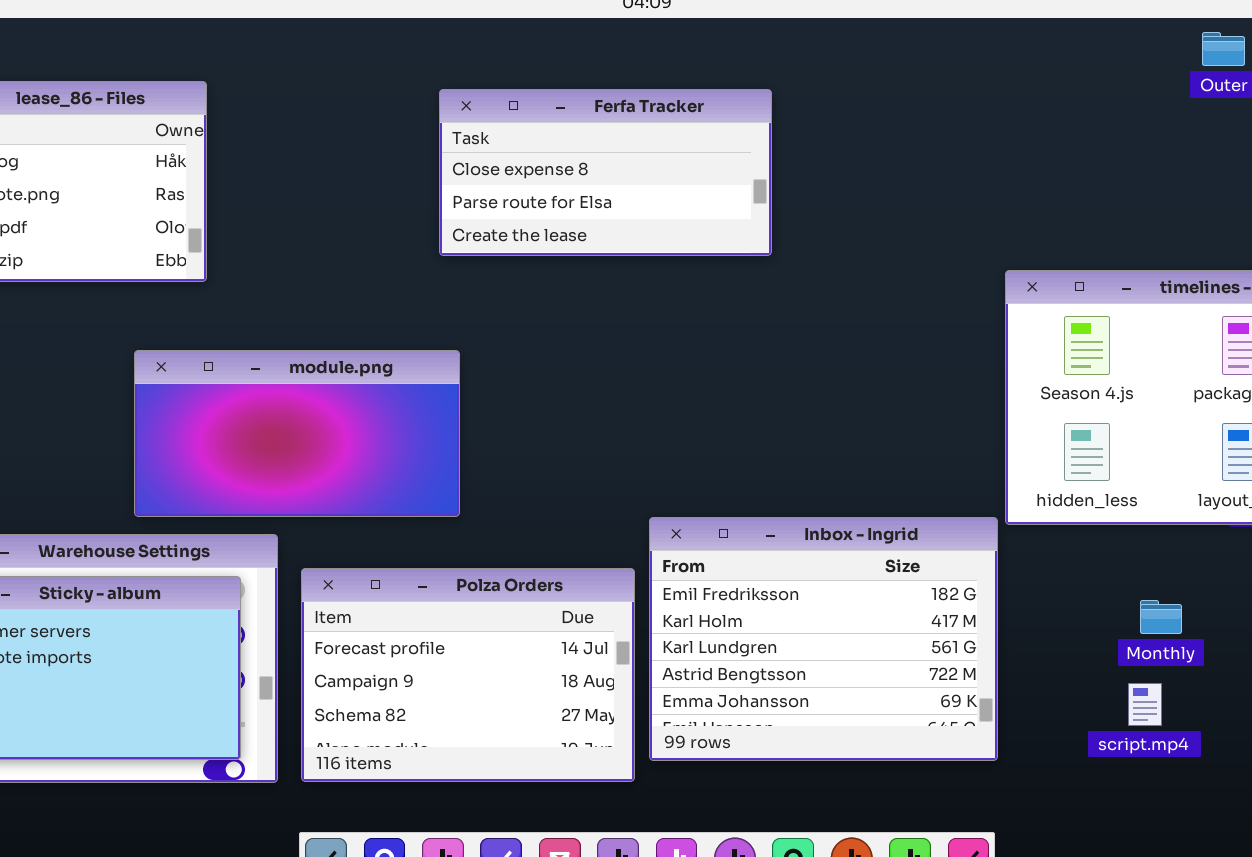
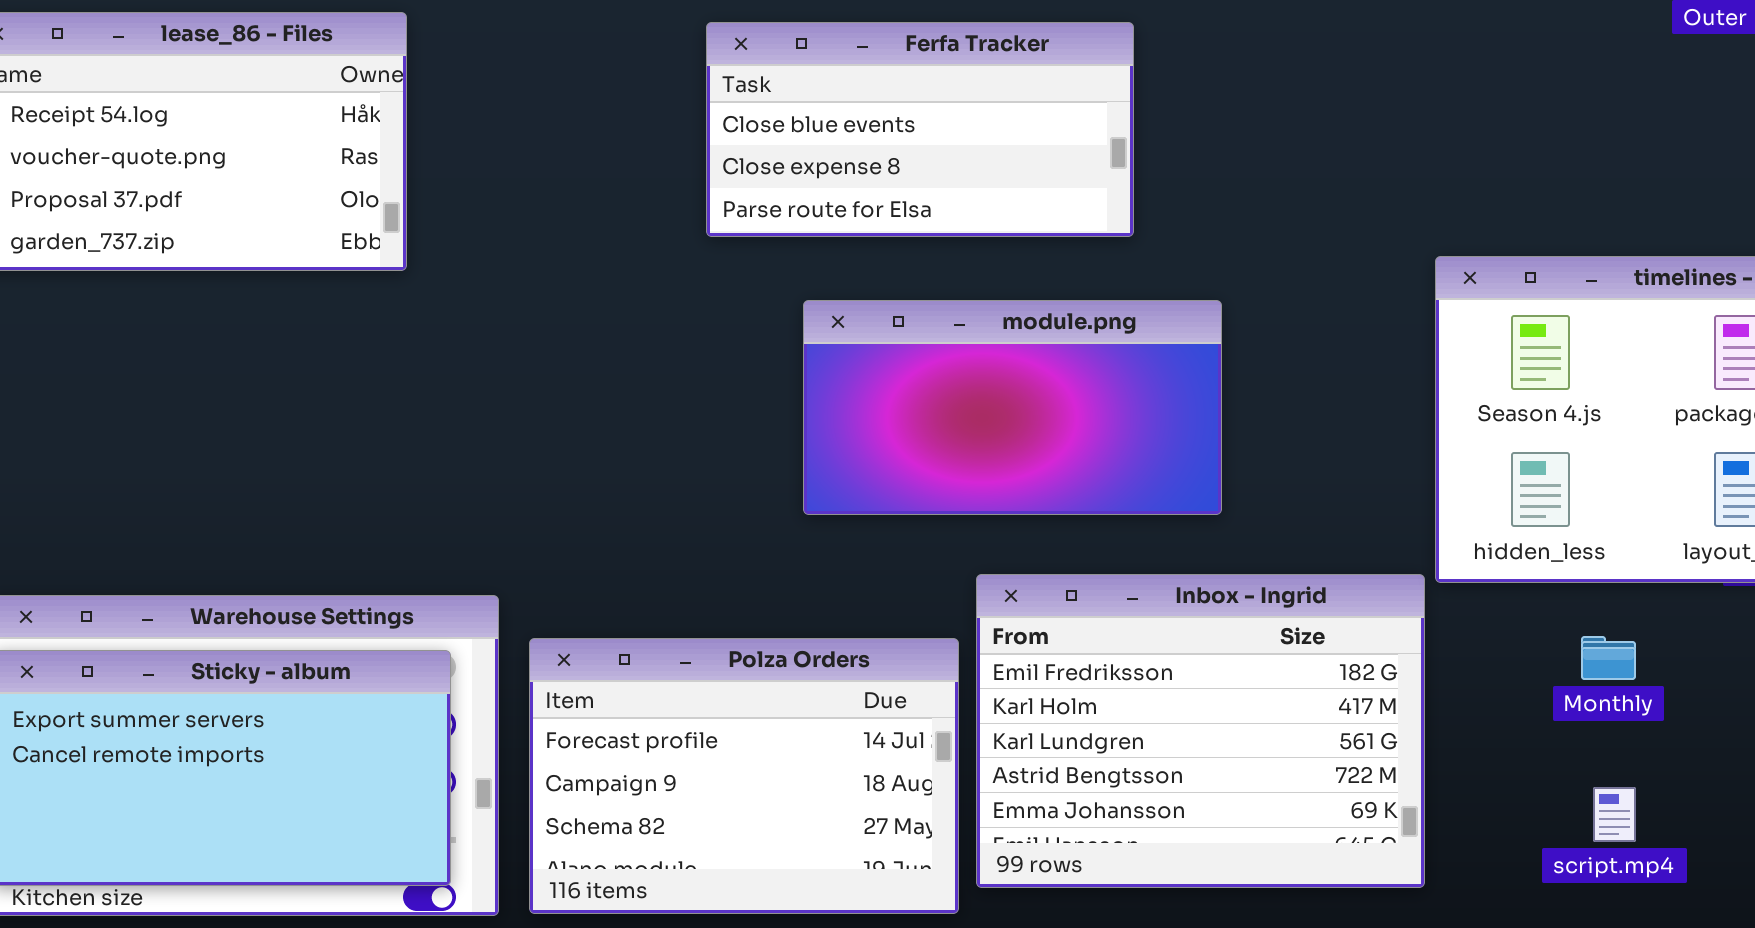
Ferfa Tracker: [439,89,772,256] -> [706,22,1134,237], scrolled up 1 row
module.png: [134,350,460,517] -> [803,300,1222,515], moved
Monthly: [1140,600,1182,634] -> [1581,636,1636,680], moved

